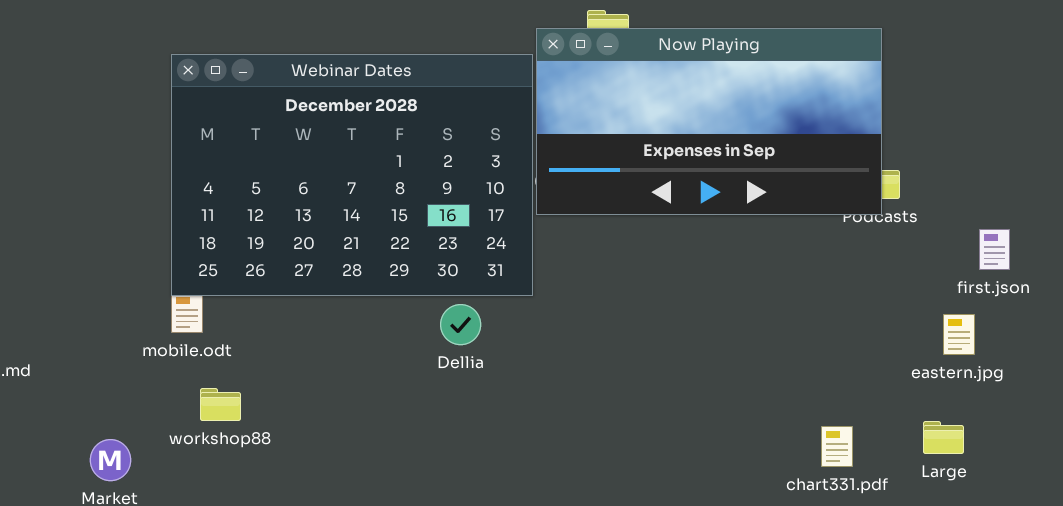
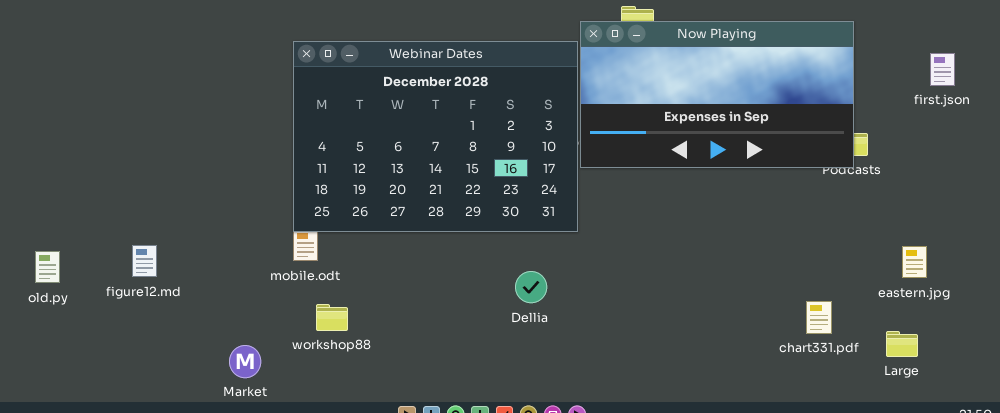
first.json: [979,229,1010,270] -> [930,53,955,86], moved
Dellia: [440,304,481,345] -> [515,271,547,303], moved
chart331.pdf: [821,426,853,467] -> [806,301,832,334], moved

